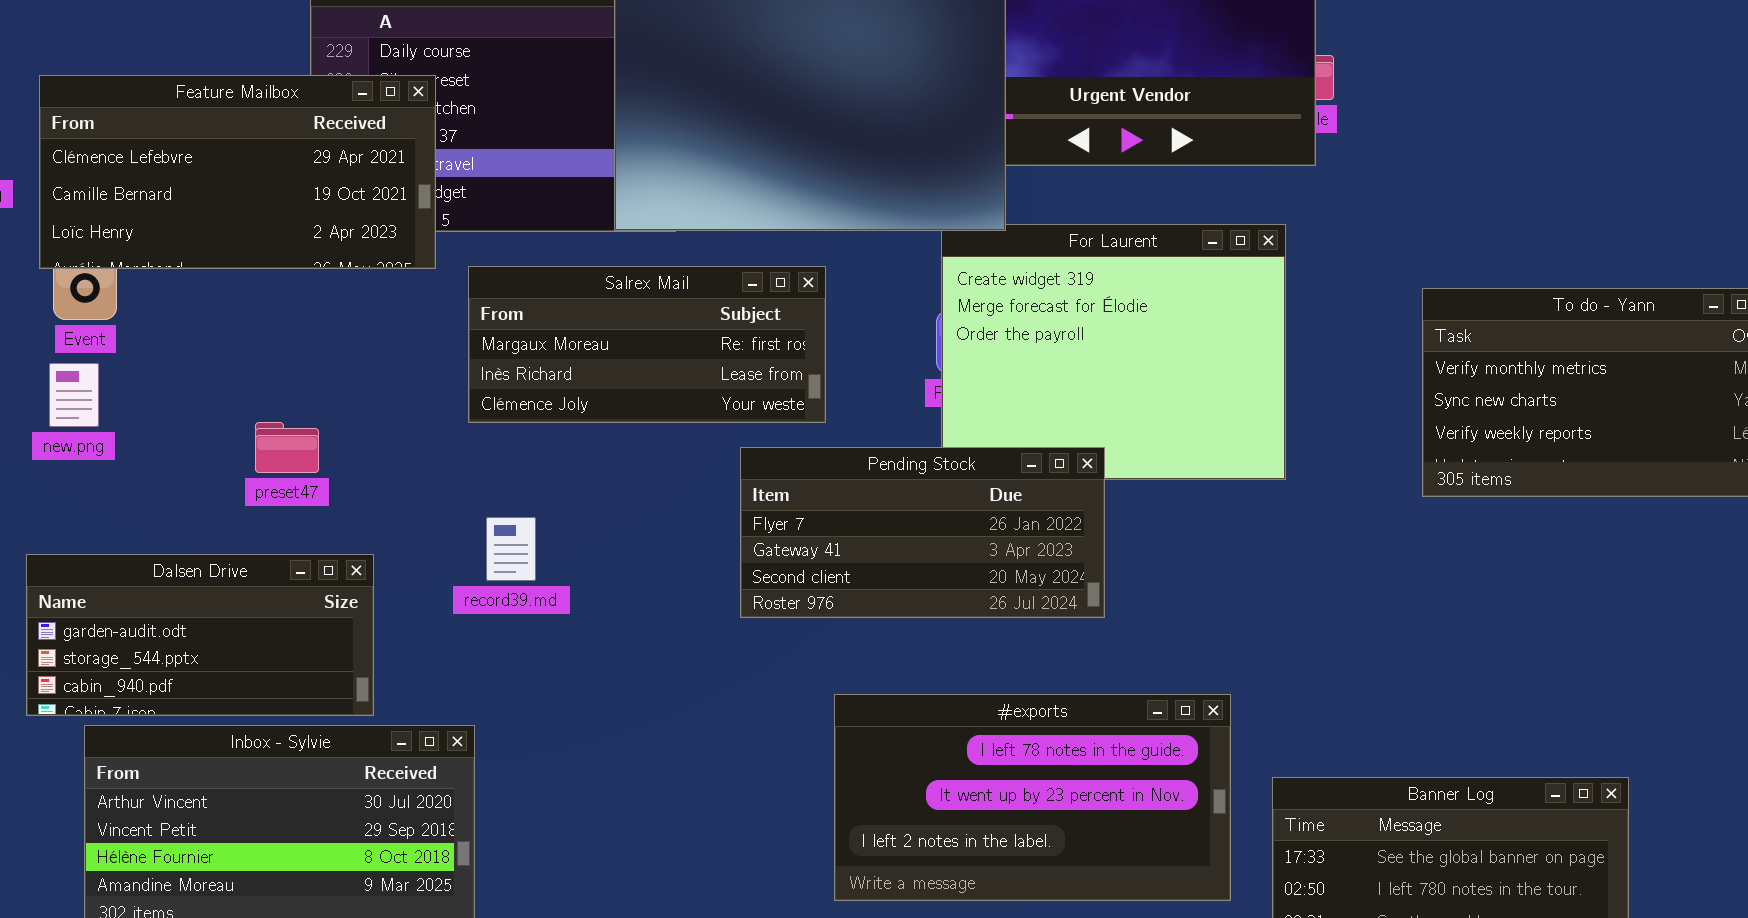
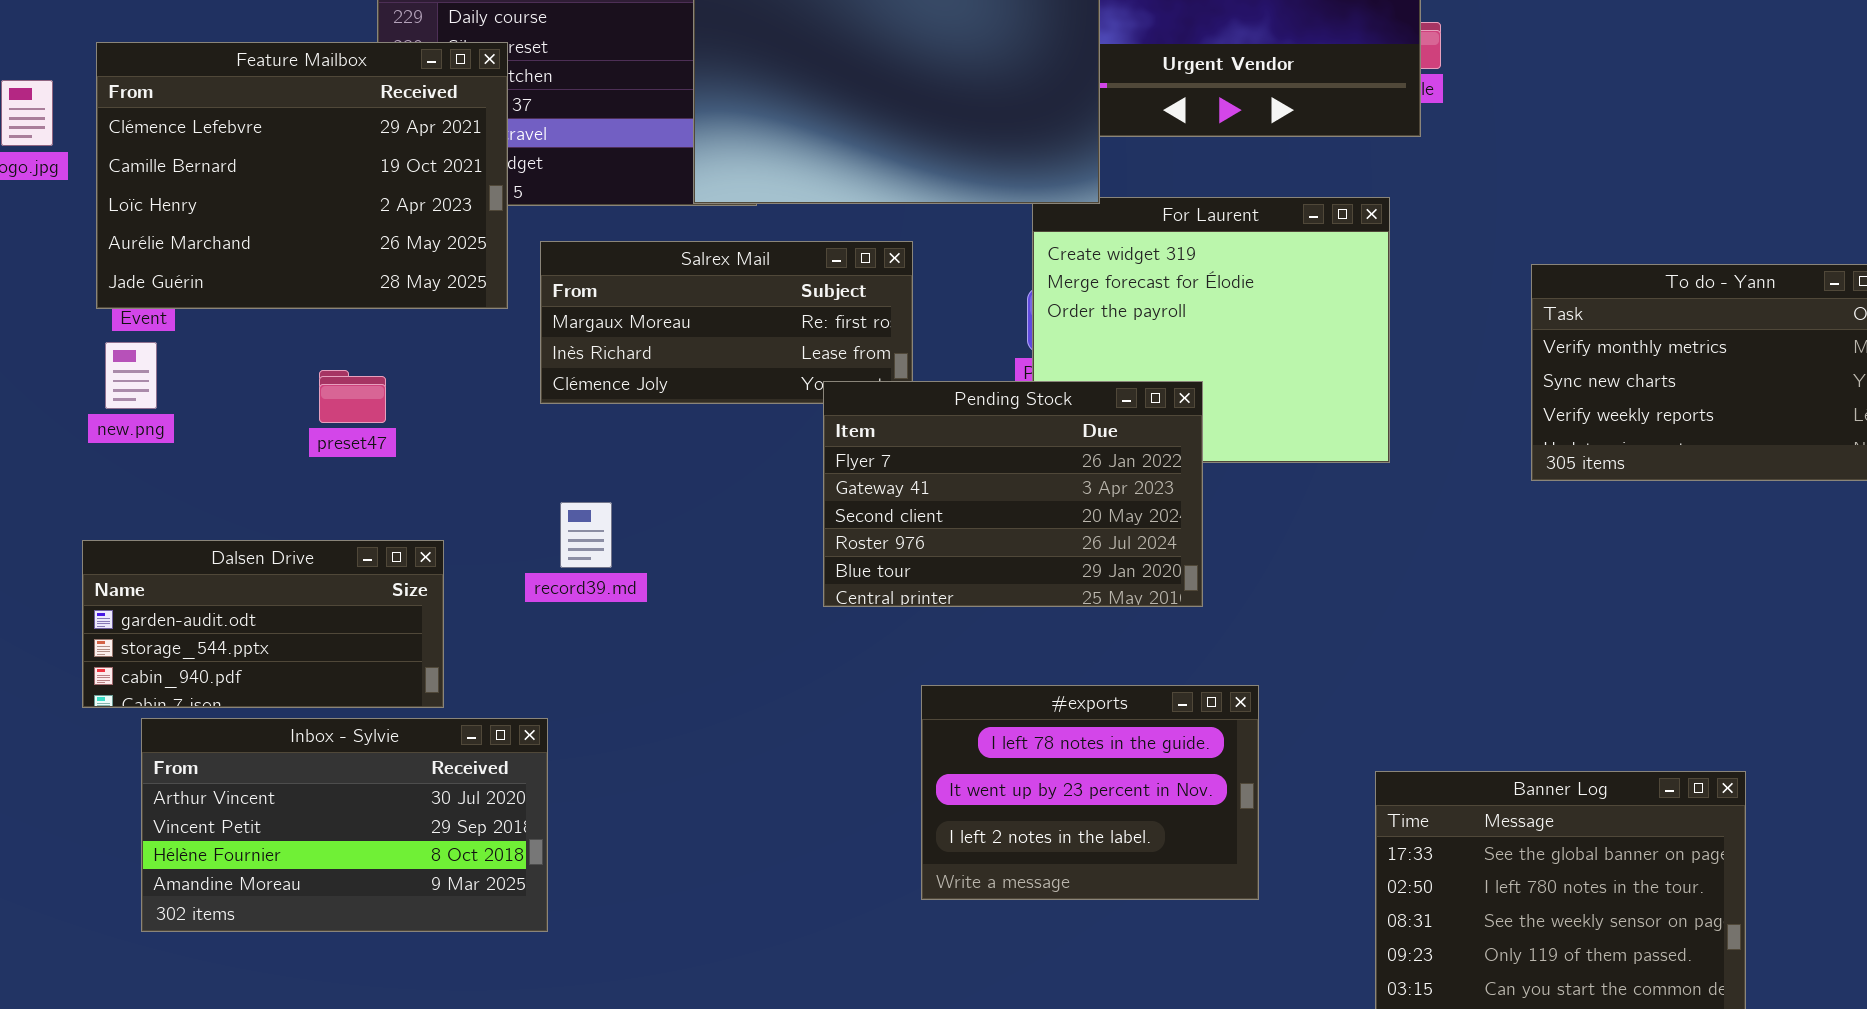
Feature Mailbox: [39,75,436,269] -> [96,42,508,309], resized
preset47: [255,422,319,473] -> [319,370,386,423], moved
Pending Stock: [740,447,1105,618] -> [823,381,1203,607], resized
#exports: [834,694,1231,901] -> [921,685,1259,900], resized

